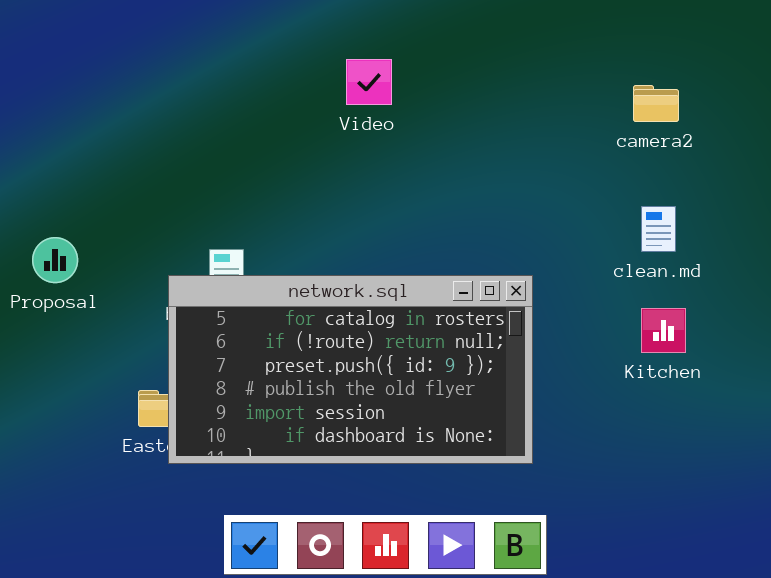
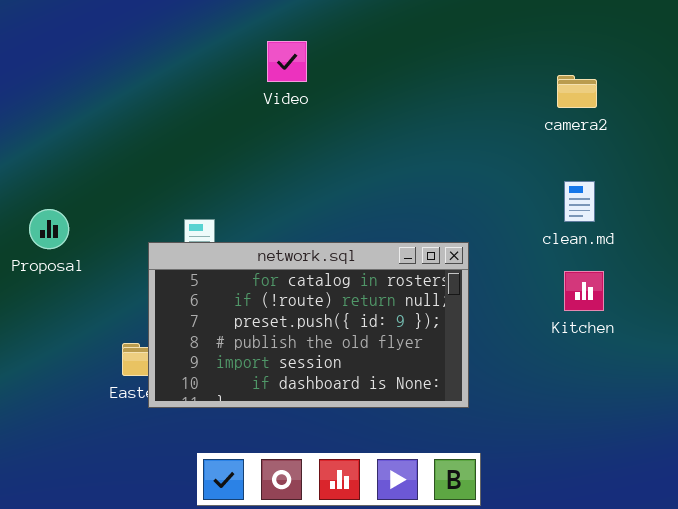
Video: [346,59,392,105] -> [267,41,307,82], moved

